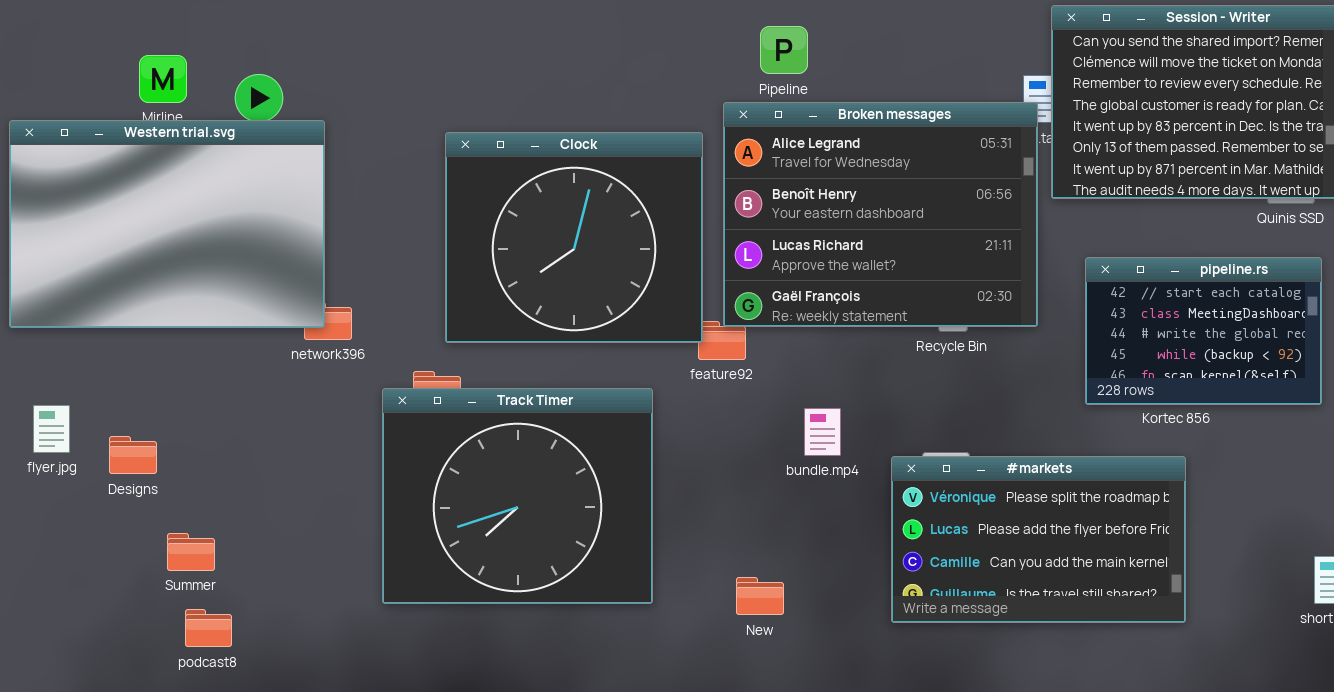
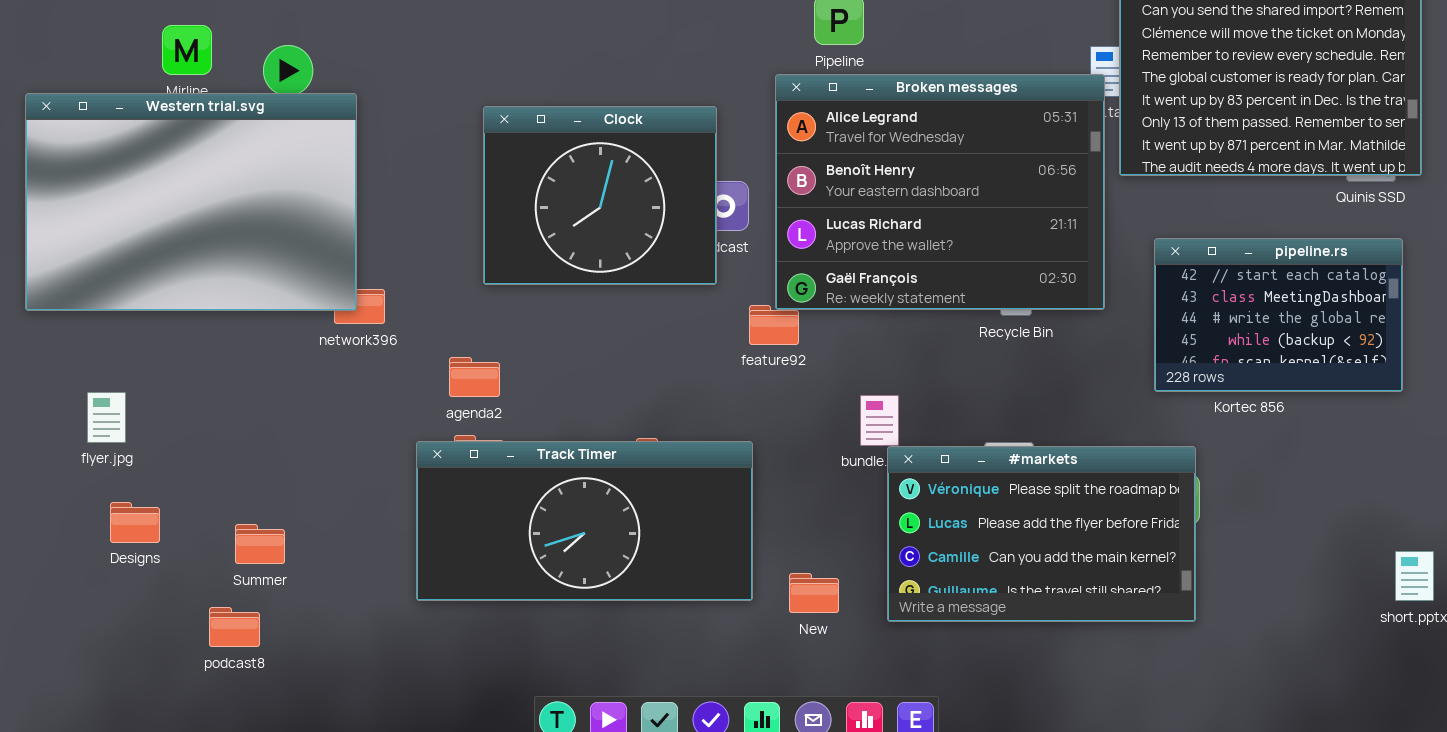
Clock: [445,132,703,343] -> [483,106,717,285], resized
Track Timer: [382,388,653,604] -> [416,441,753,601], resized
flyer.jpg: [33,405,70,453] -> [87,392,126,443], moved
Designs: [109,436,157,474] -> [110,502,160,543], moved
#markets: [891,456,1186,623] -> [887,446,1196,622], moved
Summer: [167,533,215,571] -> [235,524,285,564], moved

